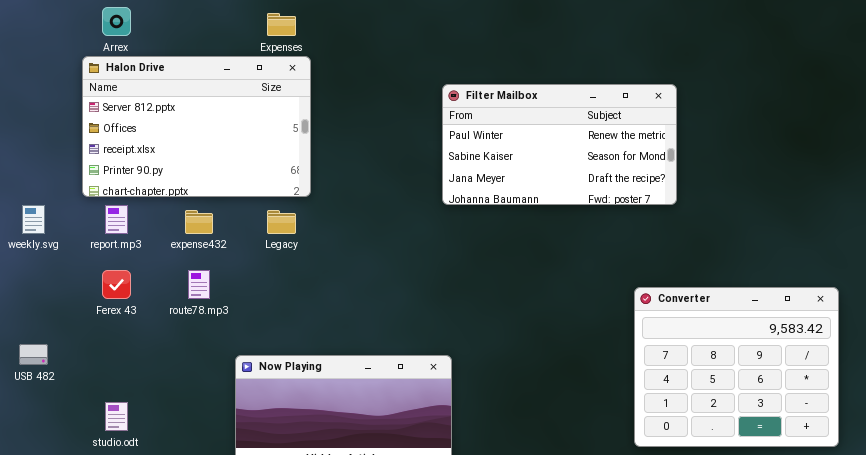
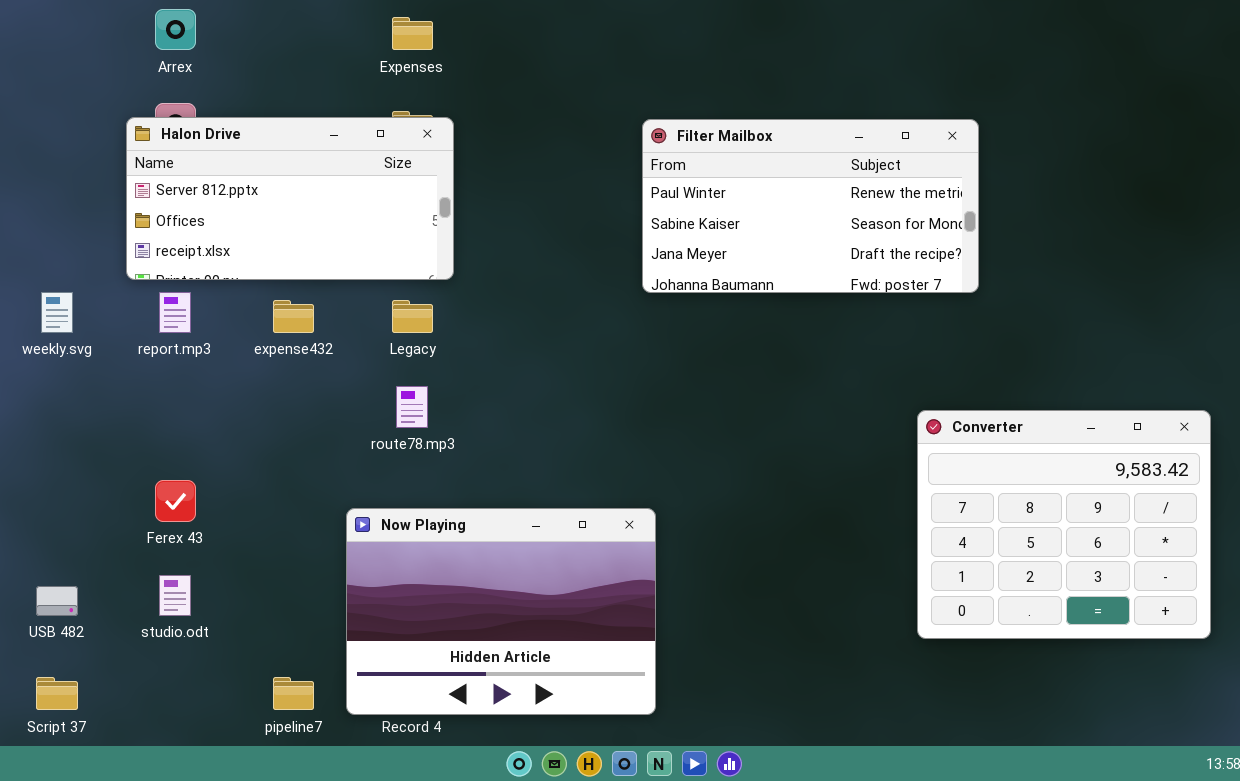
Halon Drive: [82,56,311,197] -> [126,117,454,280], resized
Ferex 43: [102,270,131,299] -> [155,480,196,522], moved
route78.mp3: [188,270,210,299] -> [396,386,428,428], moved
USB 482: [19,344,48,365] -> [36,586,78,616], moved

